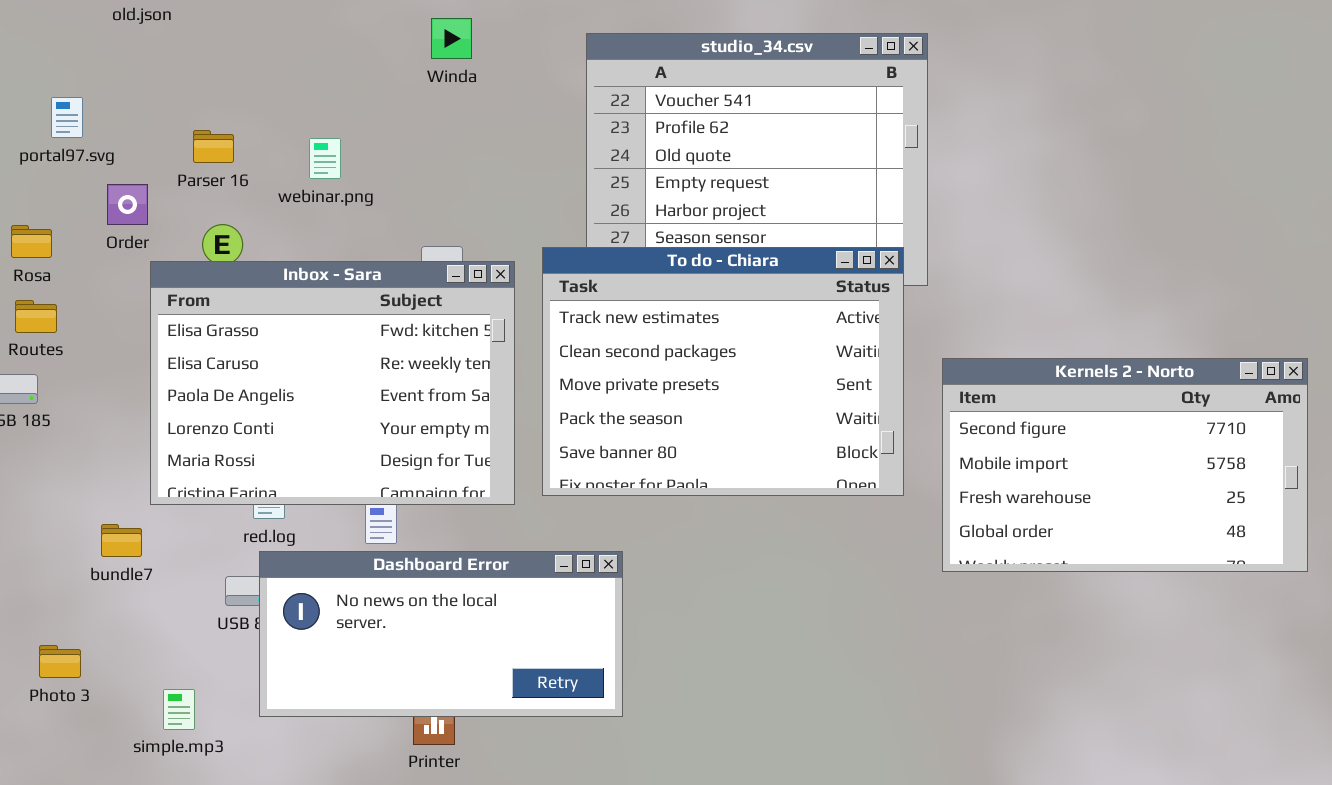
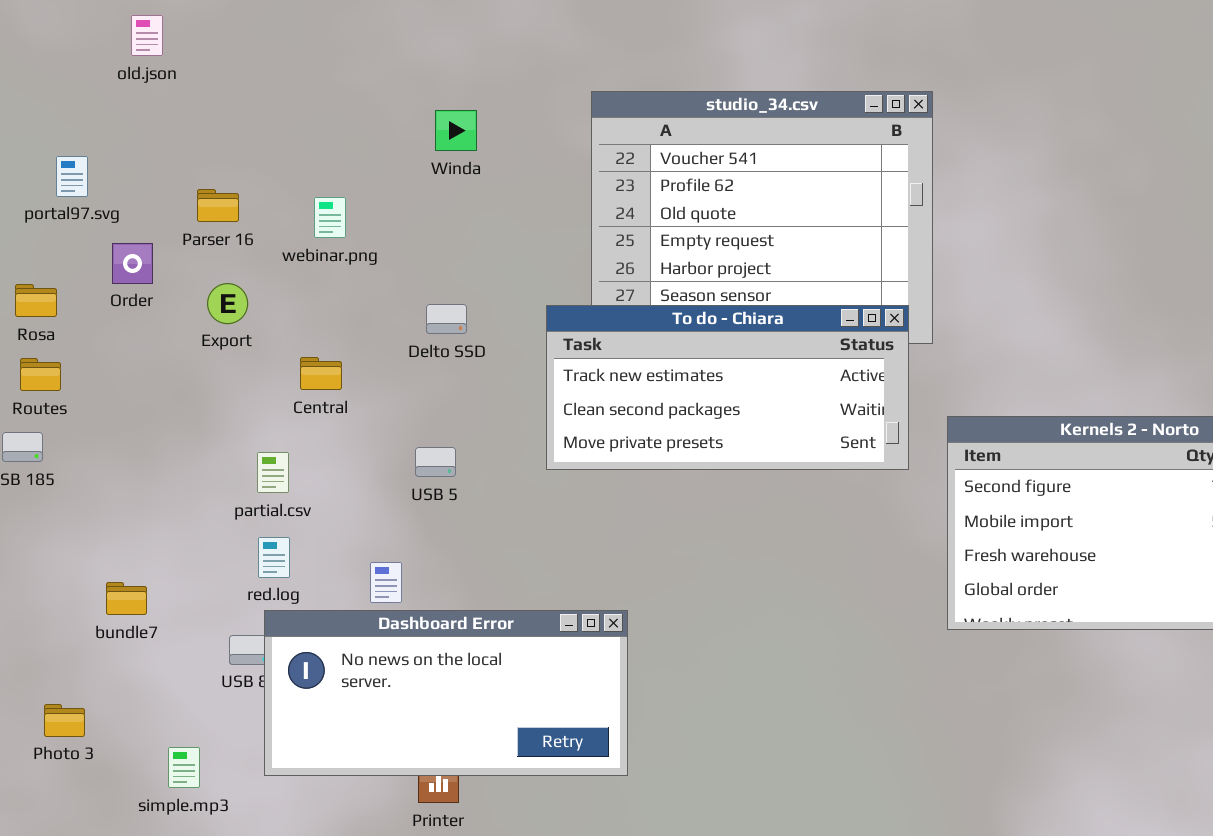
Winda: [431,18,472,59] -> [435,110,477,151], moved
To do - Chiara: [542,247,904,496] -> [546,305,909,470], resized
Inbox - Sara: [150,261,515,505] -> none, closed

